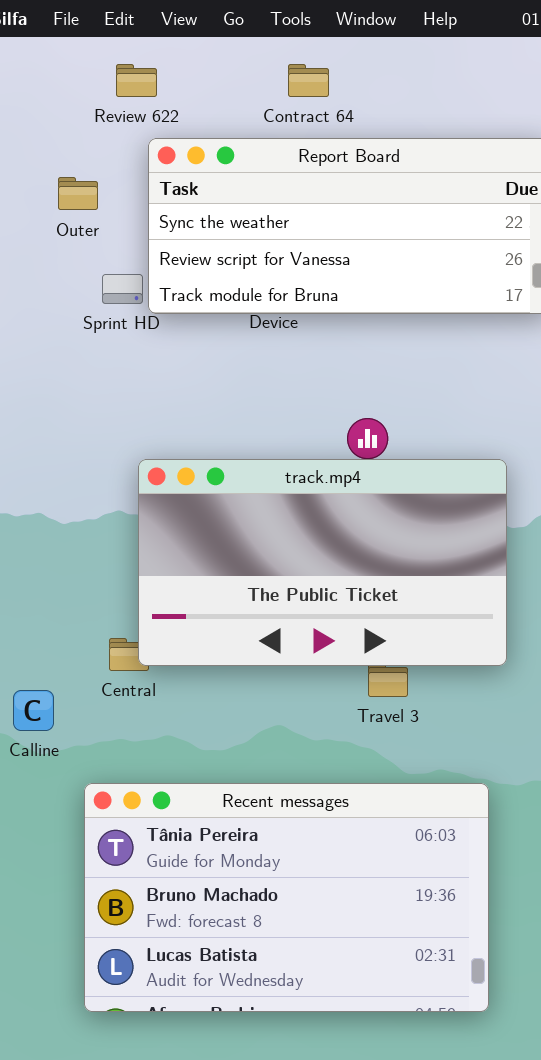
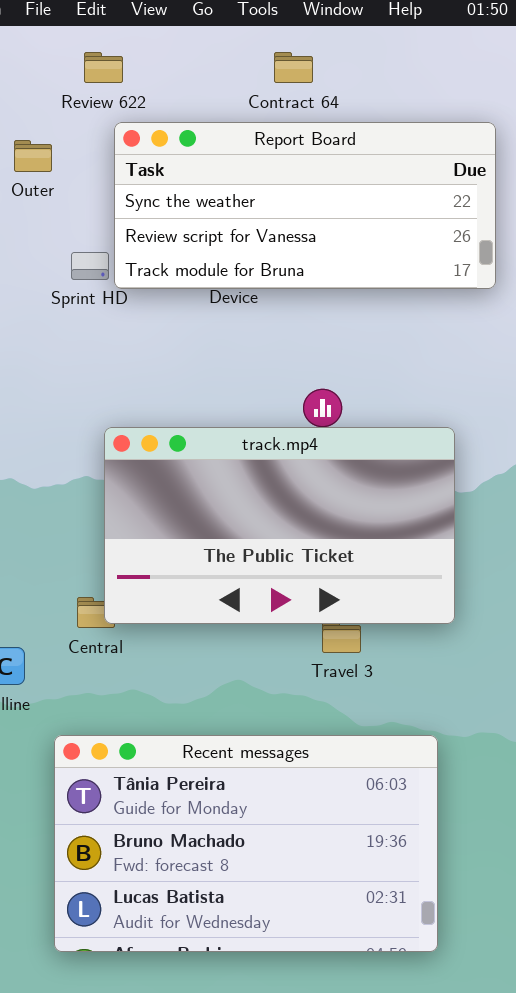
Contract 64: [288,64,329,97] -> [274,52,313,83], moved
Outer: [58,177,98,210] -> [14,140,52,172], moved

